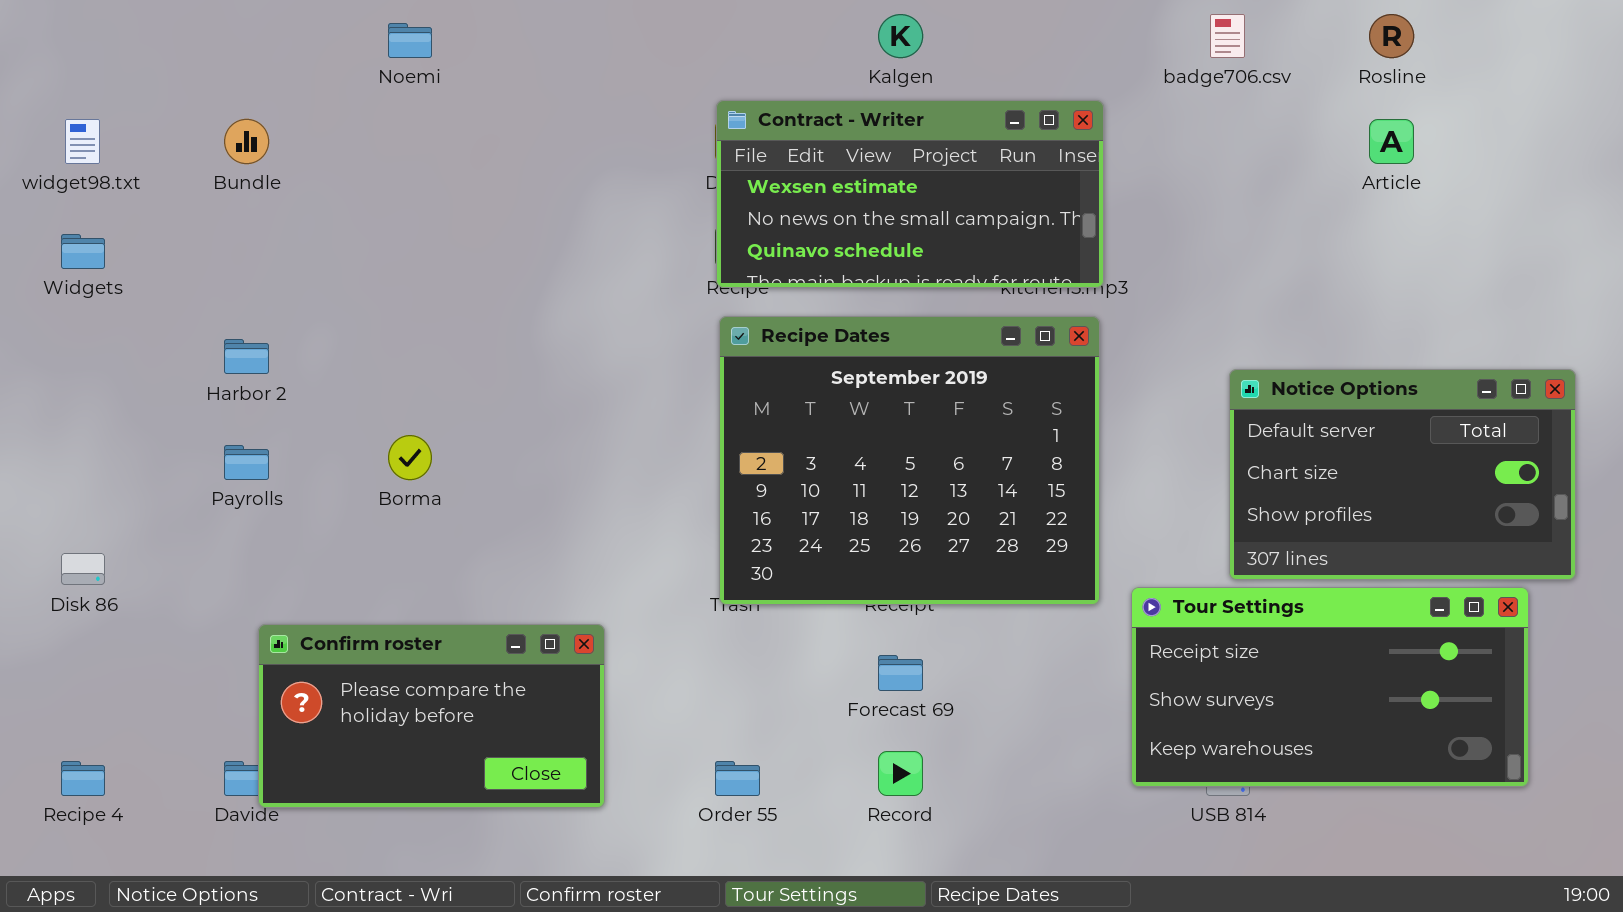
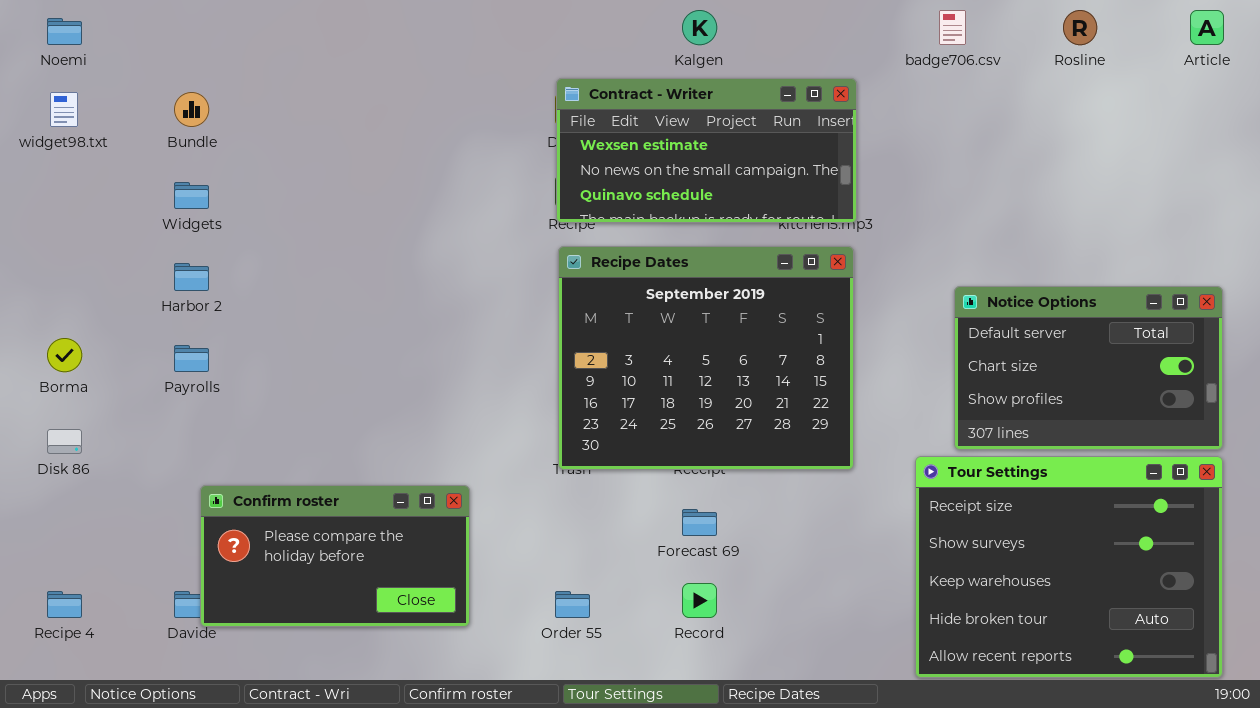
Noemi: [388,23,432,58] -> [47,18,82,45], moved
Article: [1369,119,1414,164] -> [1190,10,1224,45], moved
Widgets: [61,234,105,269] -> [174,182,209,209], moved
Borma: [388,435,432,480] -> [47,338,82,372], moved
Tour Settings: [1131,587,1529,787] -> [915,456,1223,678], moved, resized

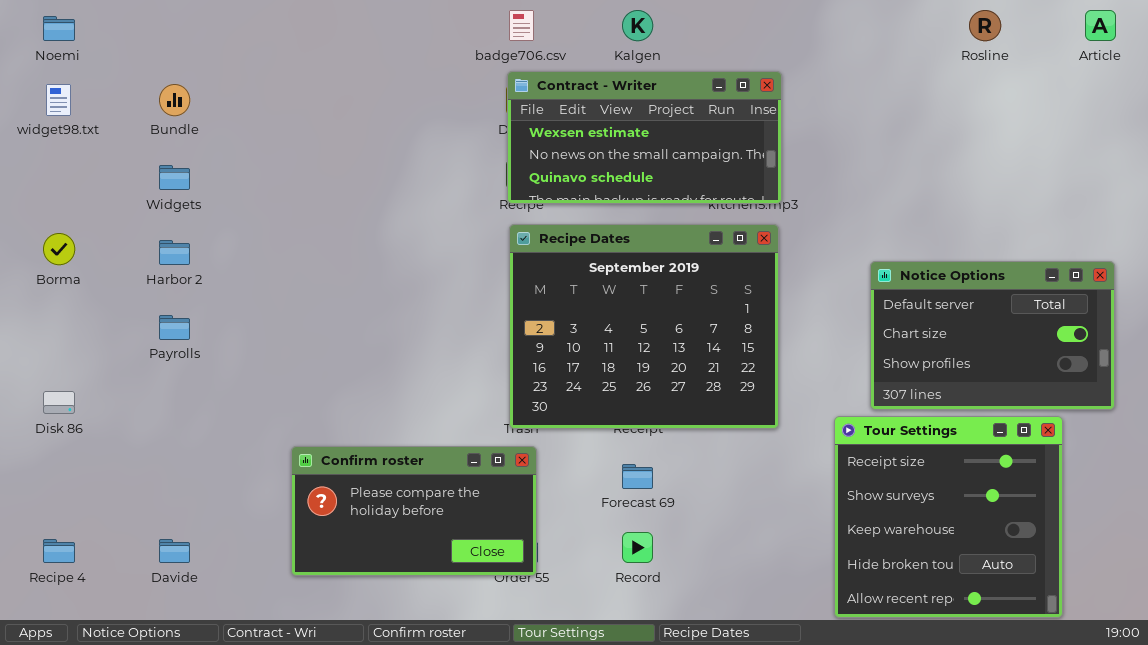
badge706.csv: [939,10,966,45] -> [509,10,534,41], moved
Borma: [47,338,82,372] -> [43,233,75,265], moved
Tour Settings: [915,456,1223,678] -> [834,416,1063,618], resized
Confirm roster: [200,485,470,627] -> [291,446,537,576], moved

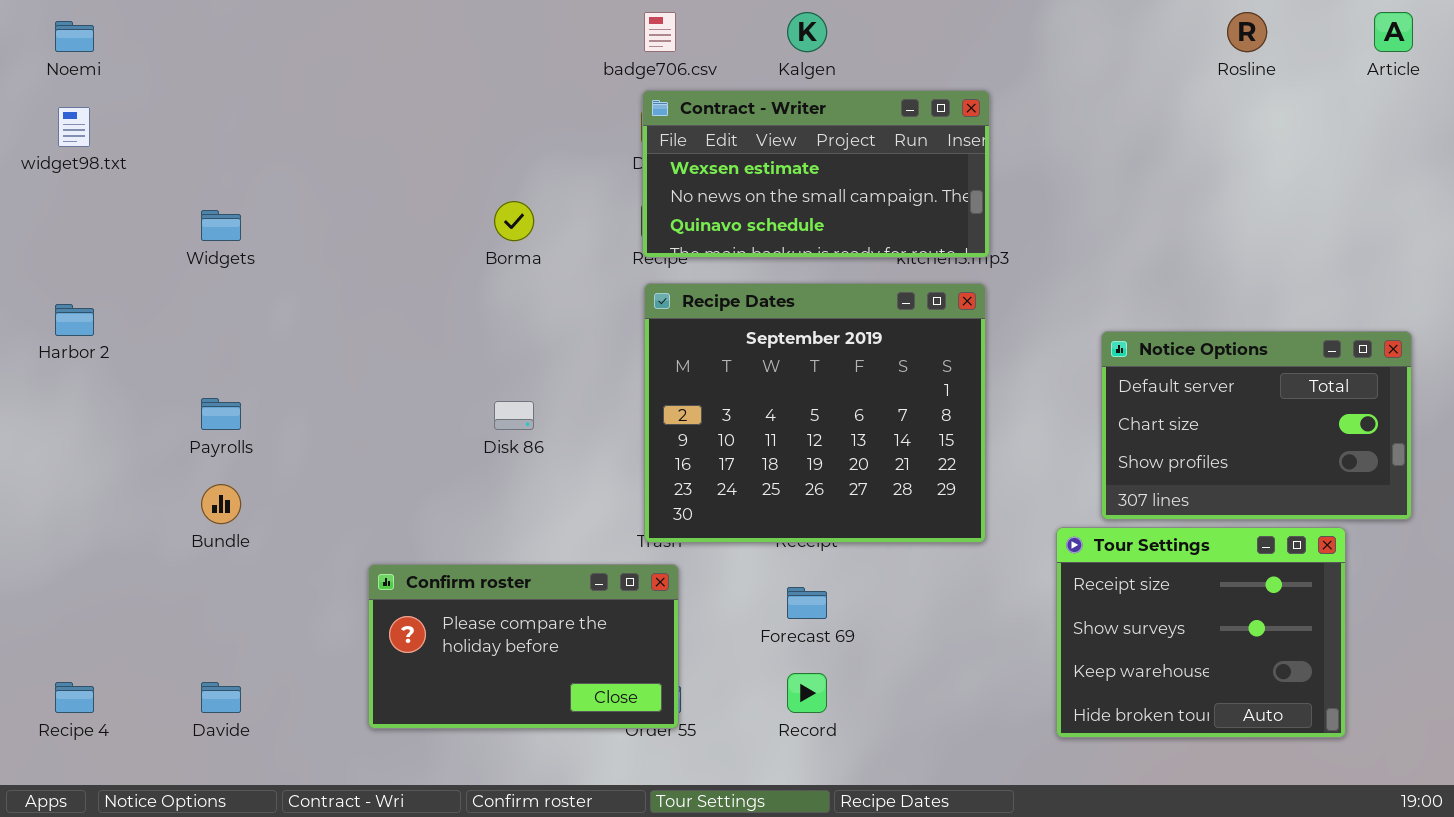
Bundle: [159,84,190,116] -> [201,484,241,524], moved
Borma: [43,233,75,265] -> [494,201,534,241], moved
Harbor 2: [159,240,190,265] -> [55,304,94,336], moved
Disk 86: [43,391,75,414] -> [494,401,534,430], moved
Tour Settings: [834,416,1063,618] -> [1056,527,1346,738], resized

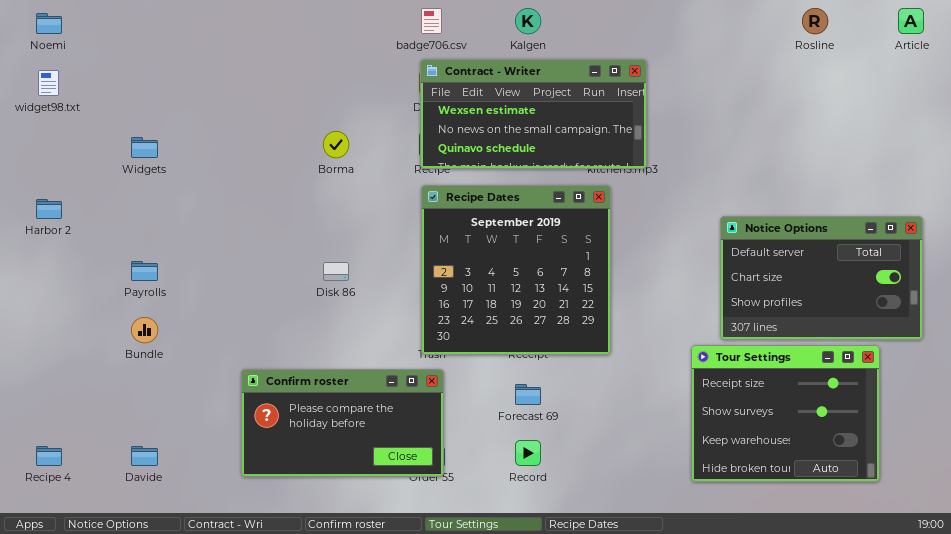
Recipe Dates: [644,283,986,543] -> [421,185,611,355], resized

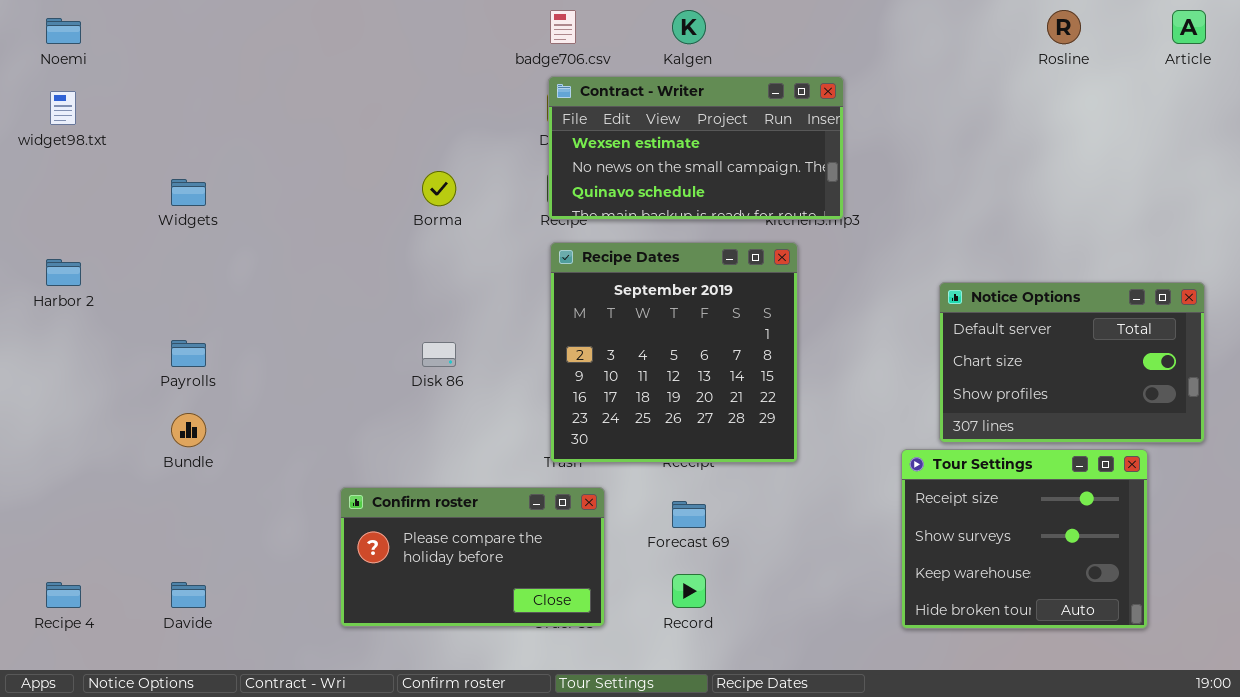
Confirm roster: [241,369,444,477] -> [340,487,605,627], moved

